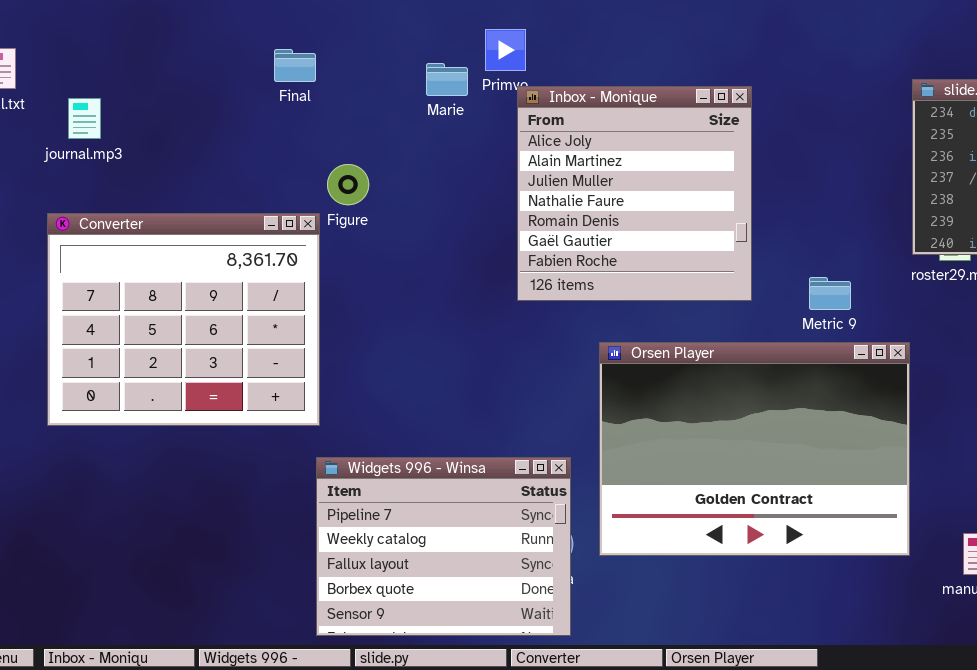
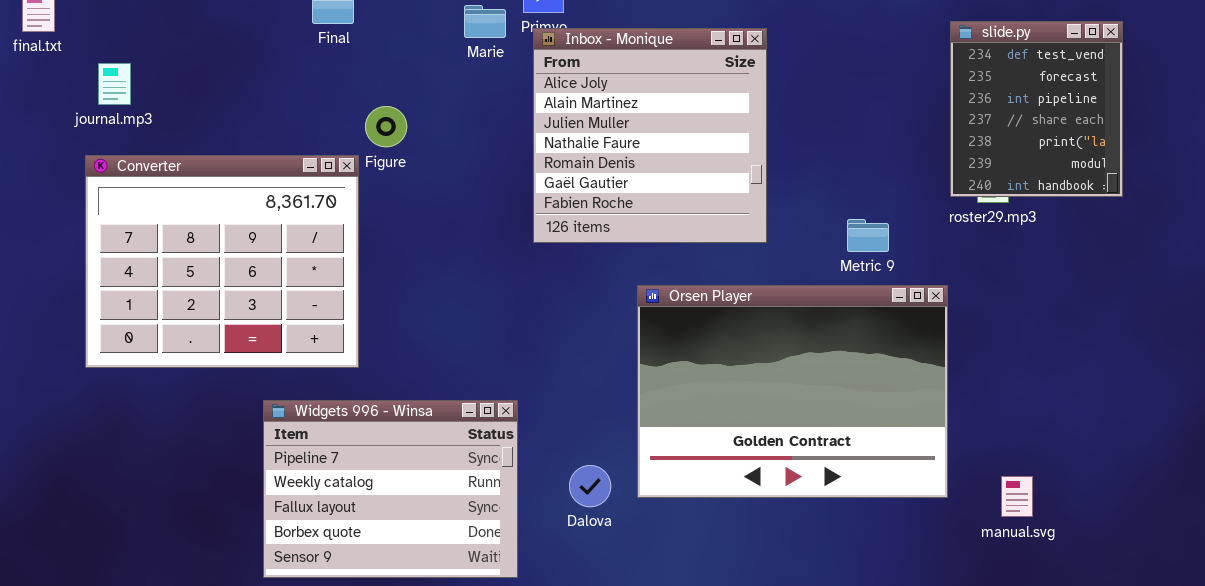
Inbox - Monique: [517,86,752,301] -> [533,28,767,243], moved
journal.mp3: [68,98,101,139] -> [98,63,131,105], moved
Widgets 996 - Winsa: [316,457,571,636] -> [263,400,518,578], moved

